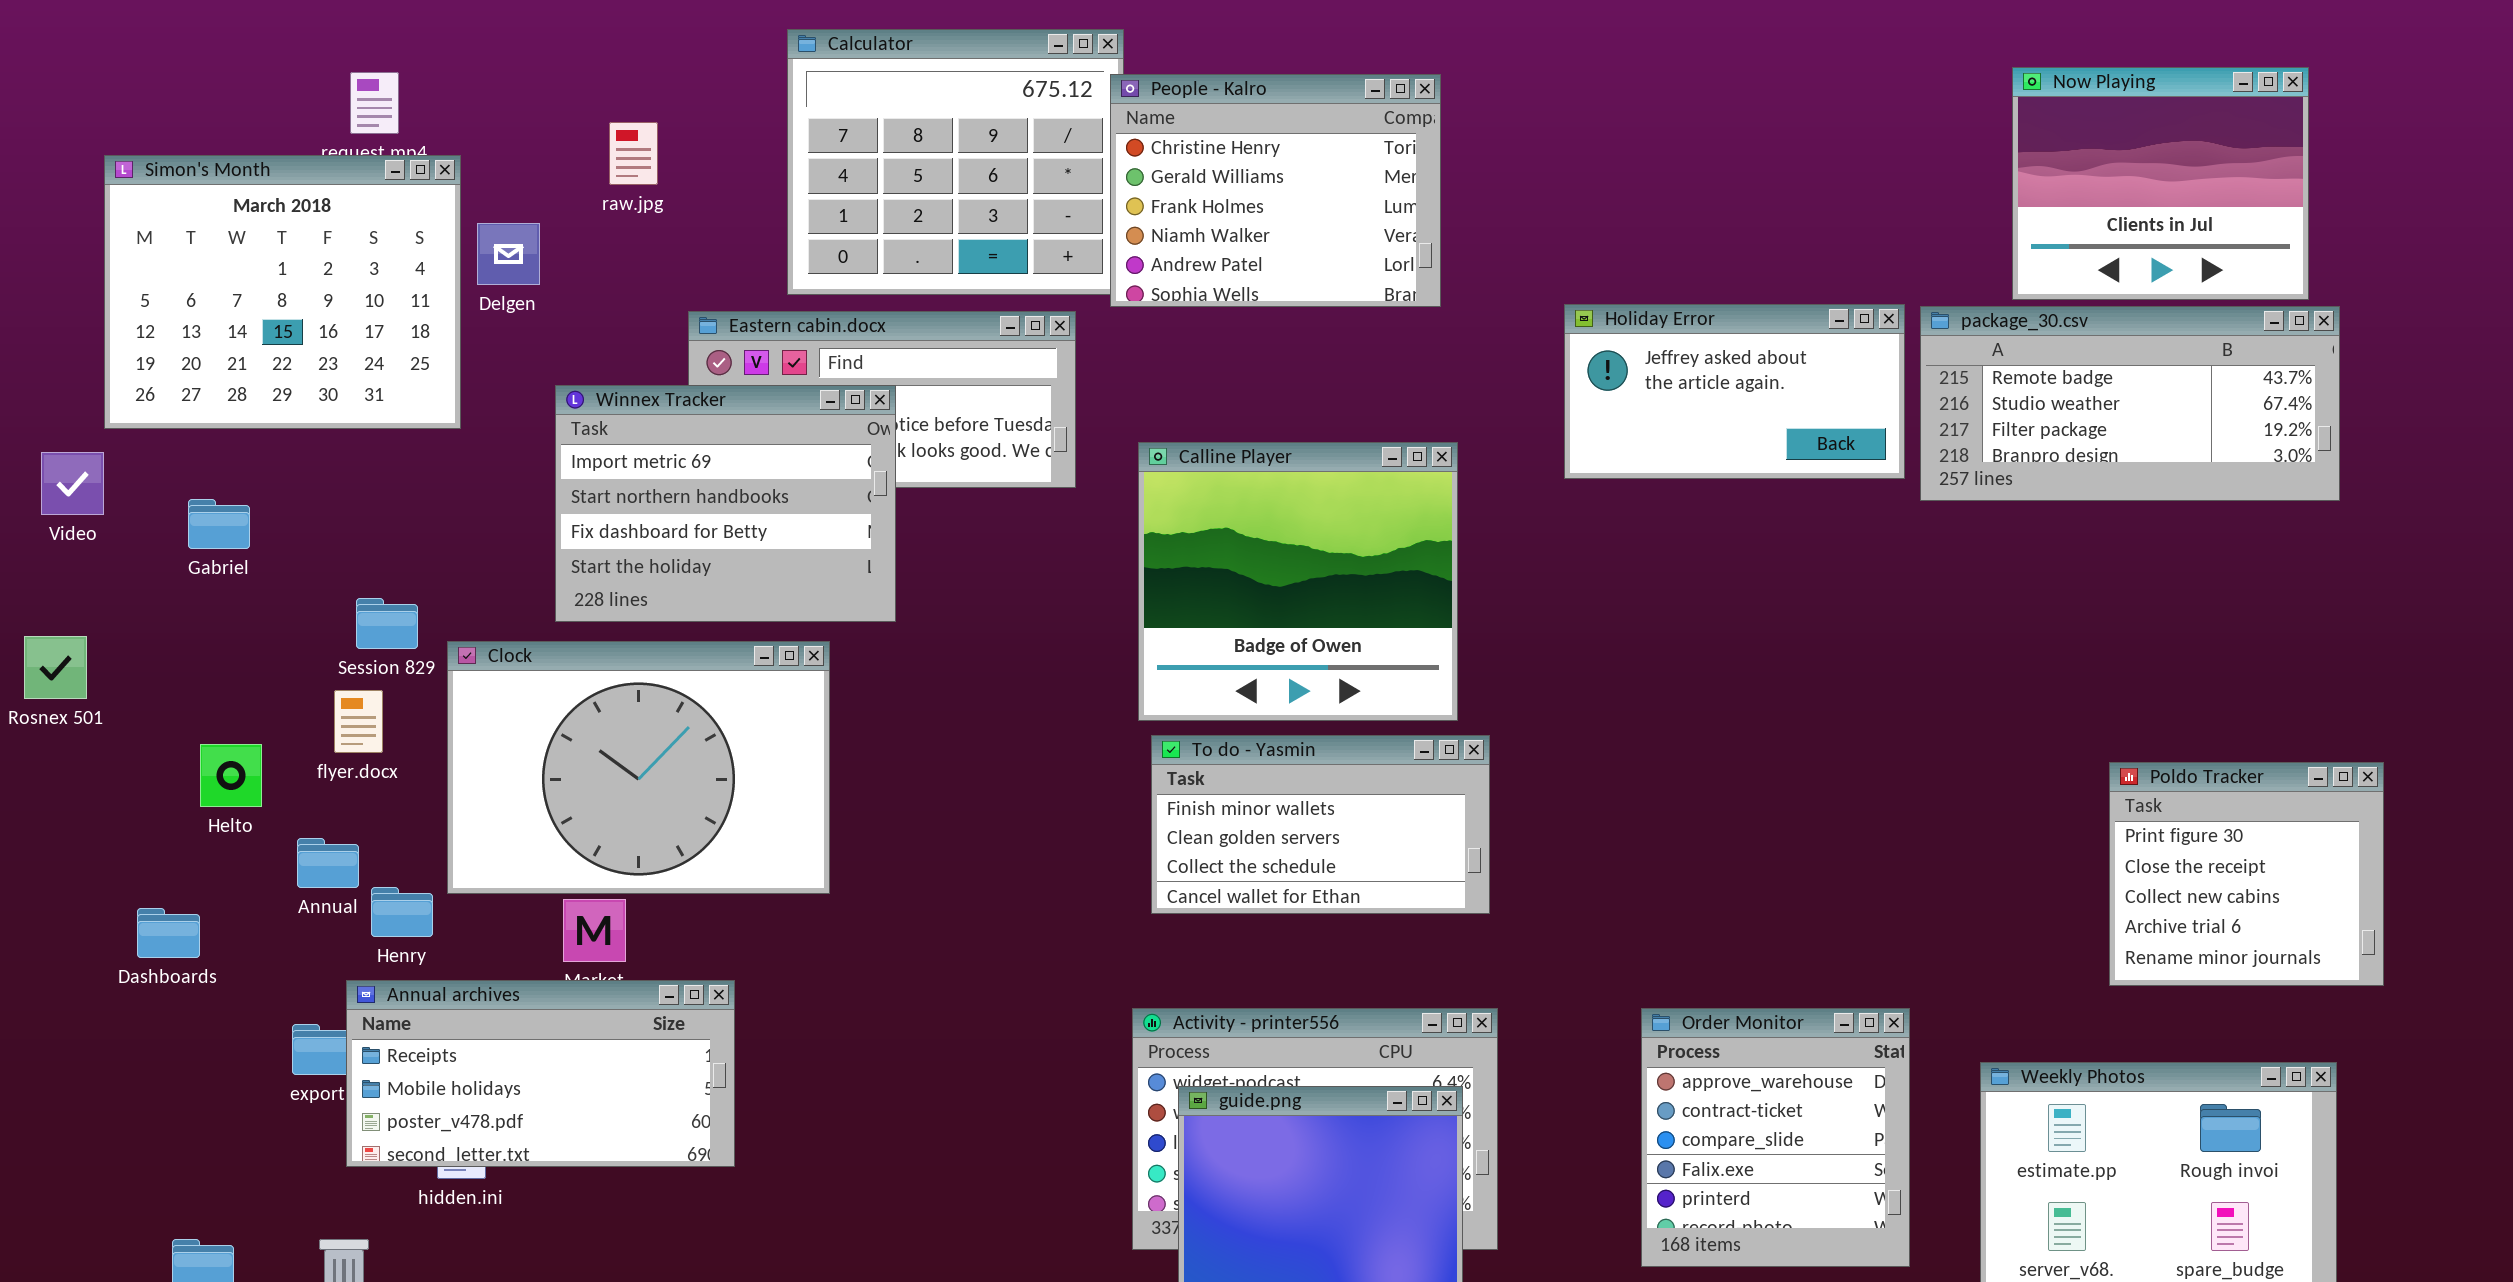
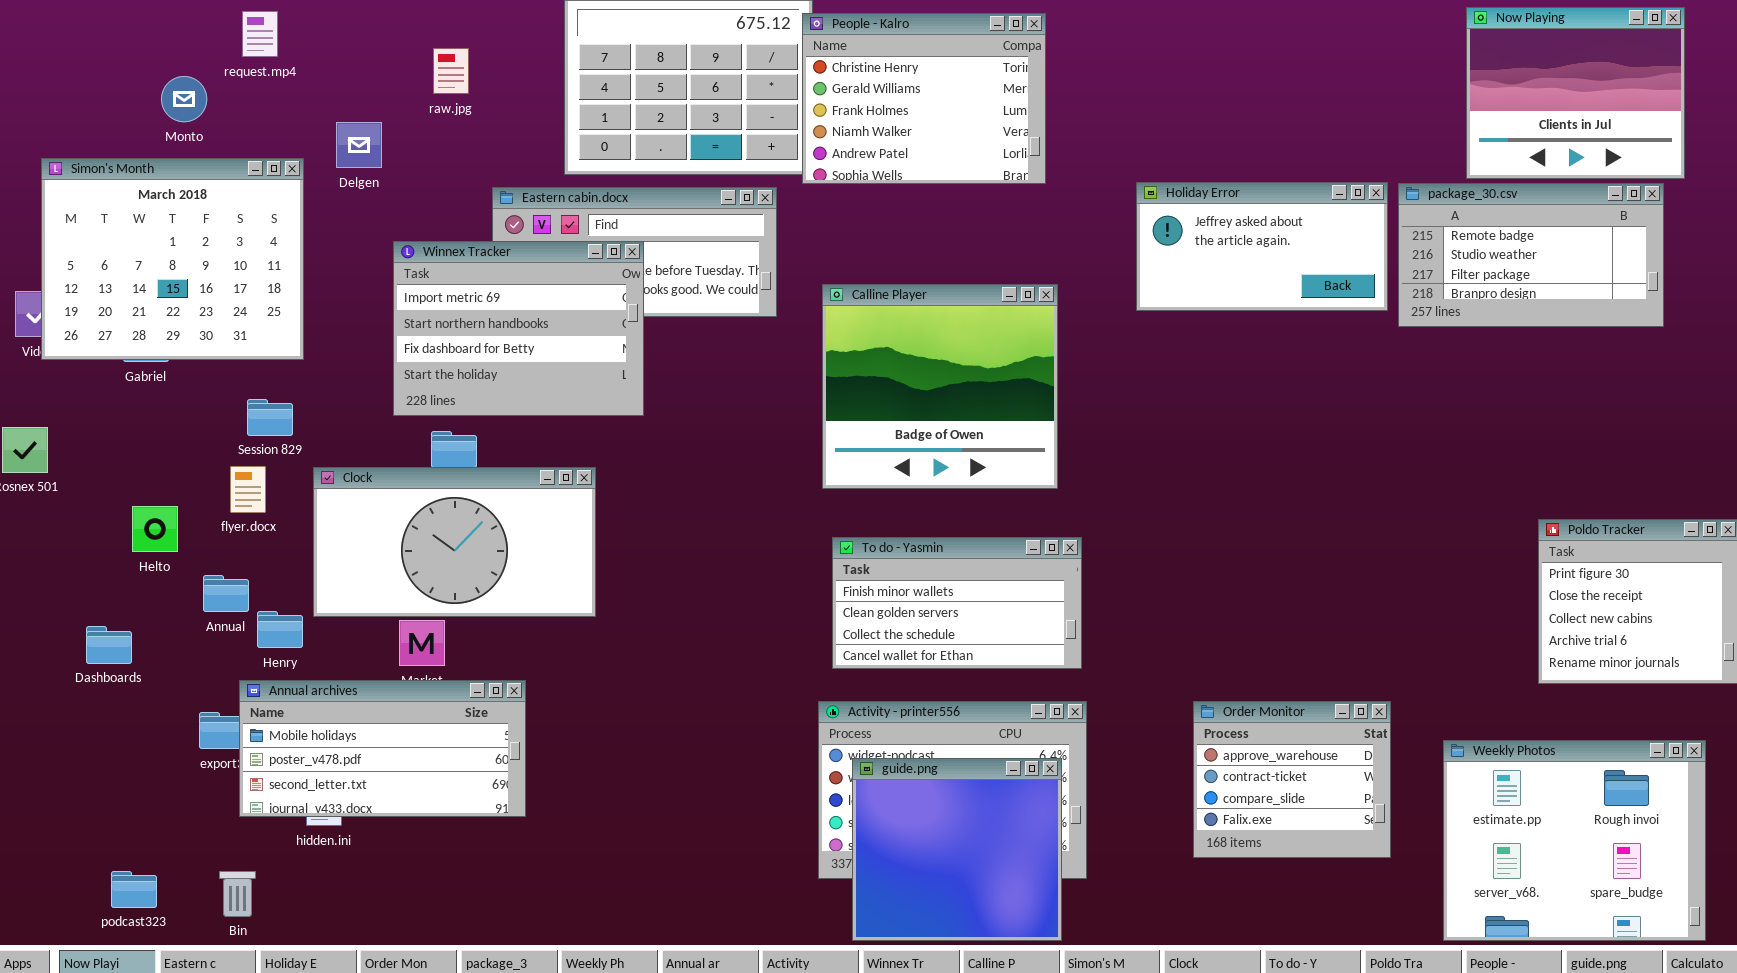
Simon's Month: [104,155,461,429] -> [41,158,304,360], moved
package_30.csv: [1920,306,2340,501] -> [1398,183,1664,327], resized
Clock: [447,641,830,894] -> [313,467,596,617], resized
To do - Yasmin: [1151,735,1490,914] -> [832,537,1082,669], moved
Annual archives: [346,980,735,1167] -> [239,680,526,817], scrolled down 1 row
Order Monitor: [1641,1008,1910,1267] -> [1193,701,1391,858], resized

